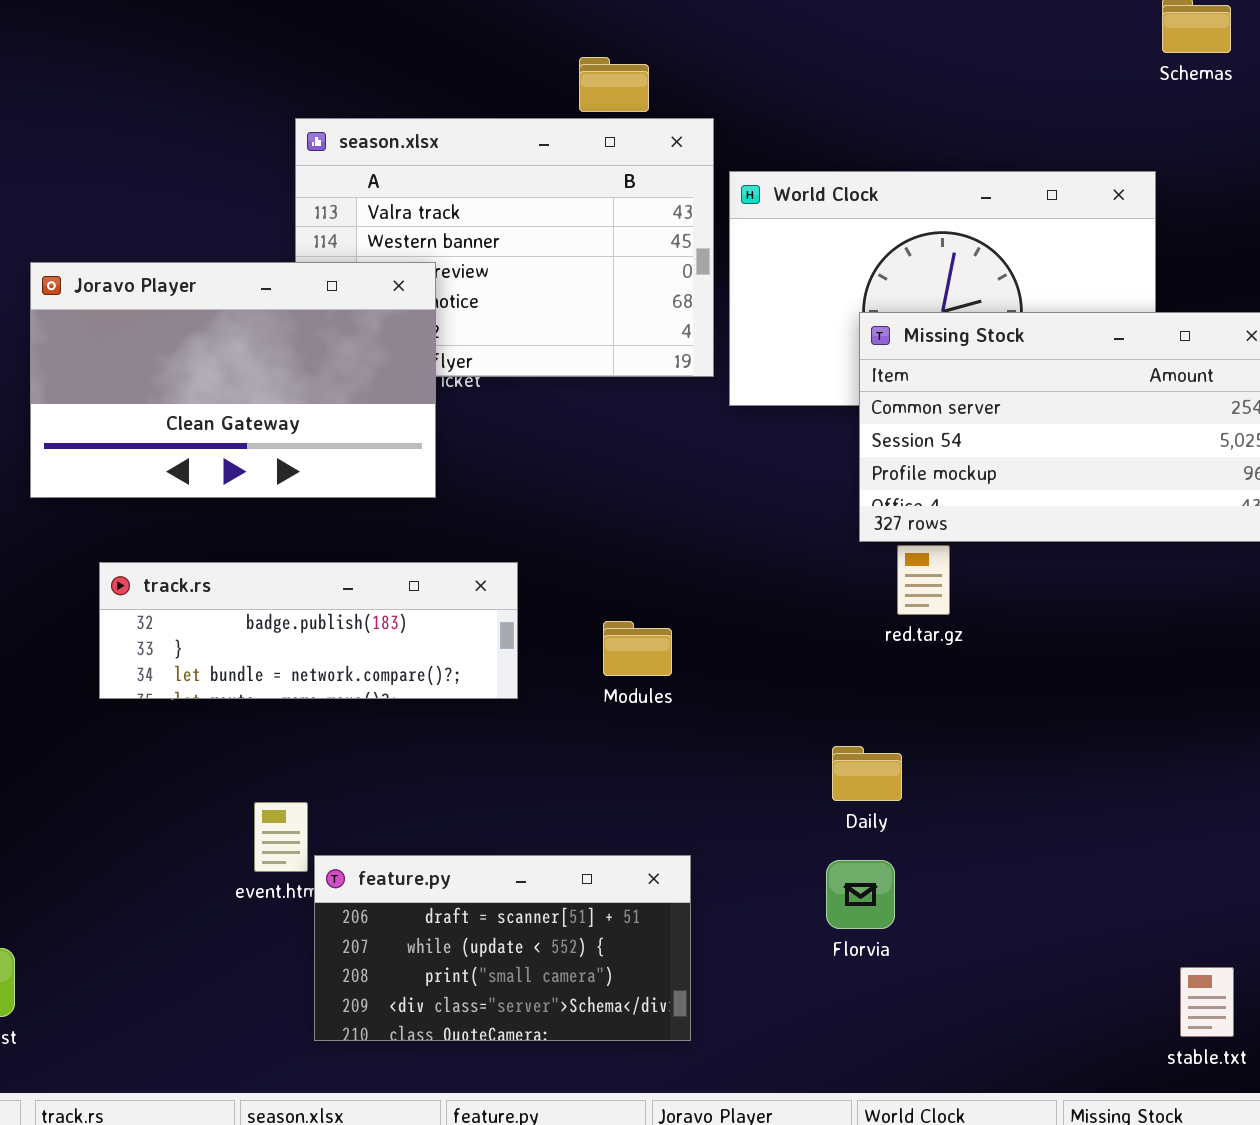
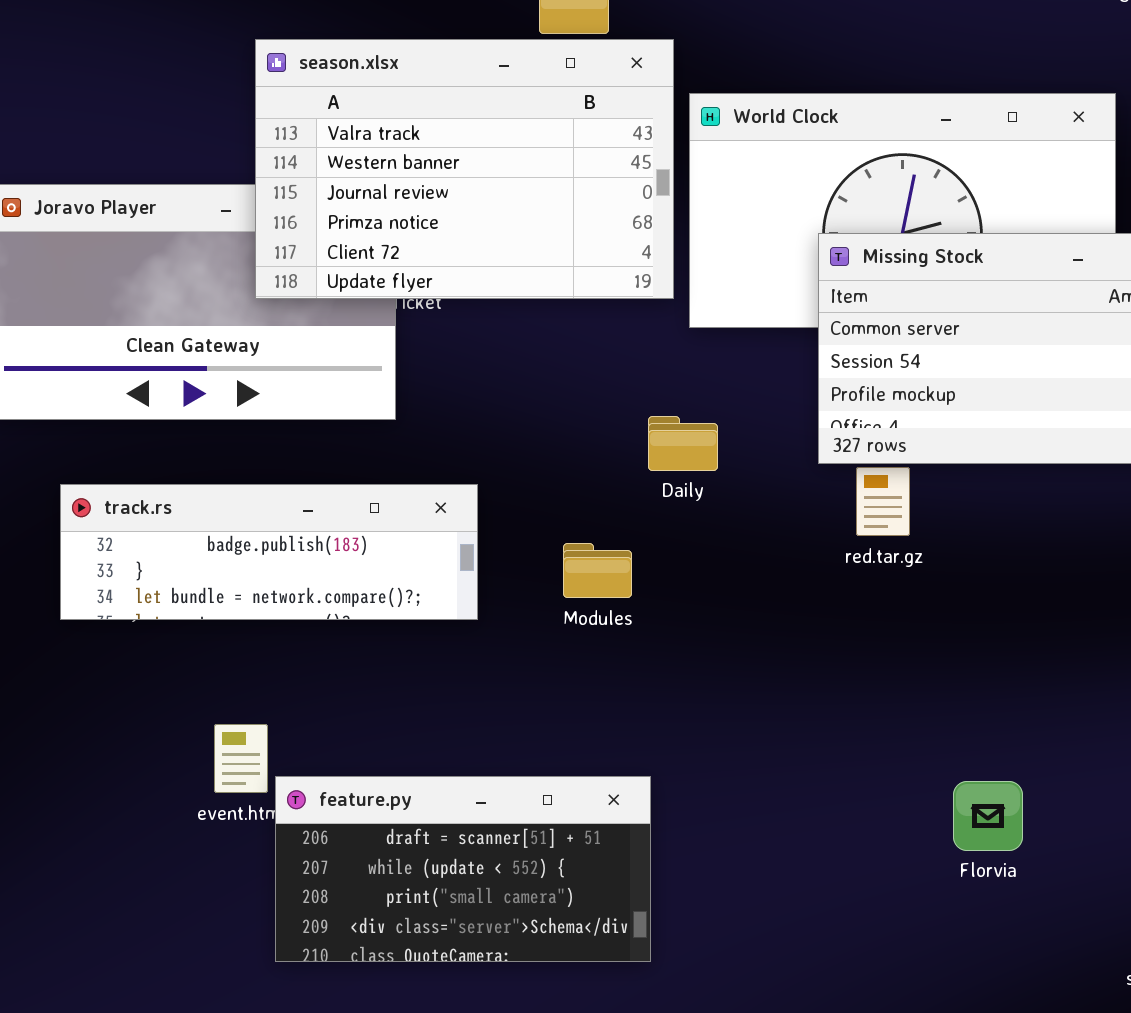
season.xlsx: [295,118,714,377] -> [255,39,674,299], raised
Daily: [832,746,902,801] -> [648,416,718,471], moved
Florvia: [826,860,895,929] -> [953,781,1023,851], moved

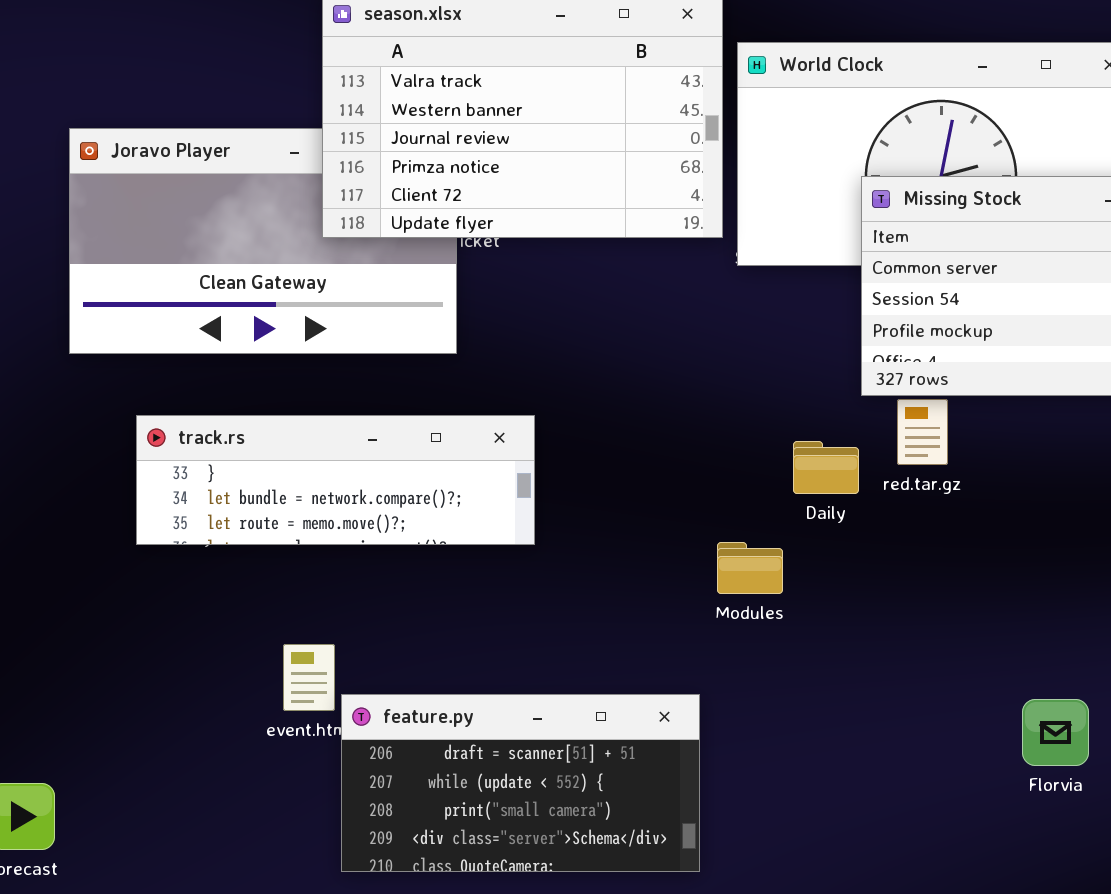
Daily: [648,416,718,471] -> [793,441,859,494], moved
track.rs: [60,484,478,620] -> [136,415,535,545], scrolled down 1 row
Modules: [563,543,632,598] -> [717,542,783,594], moved
Florvia: [953,781,1023,851] -> [1022,699,1089,766], moved

